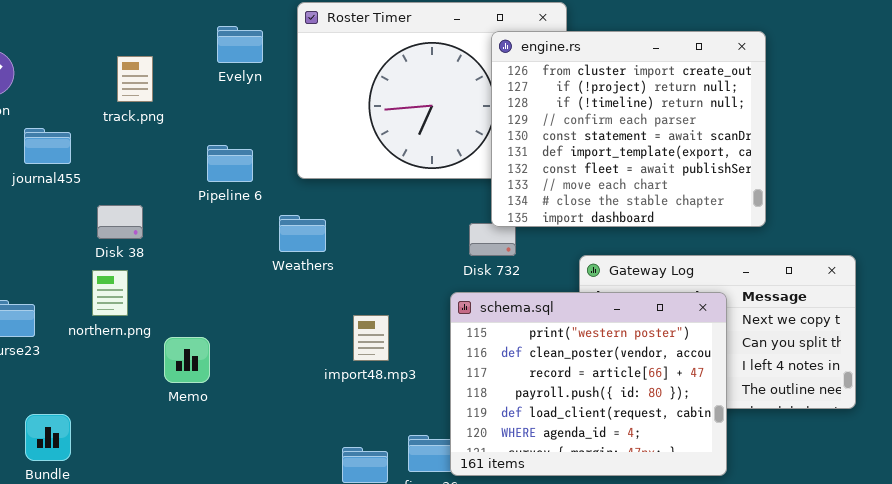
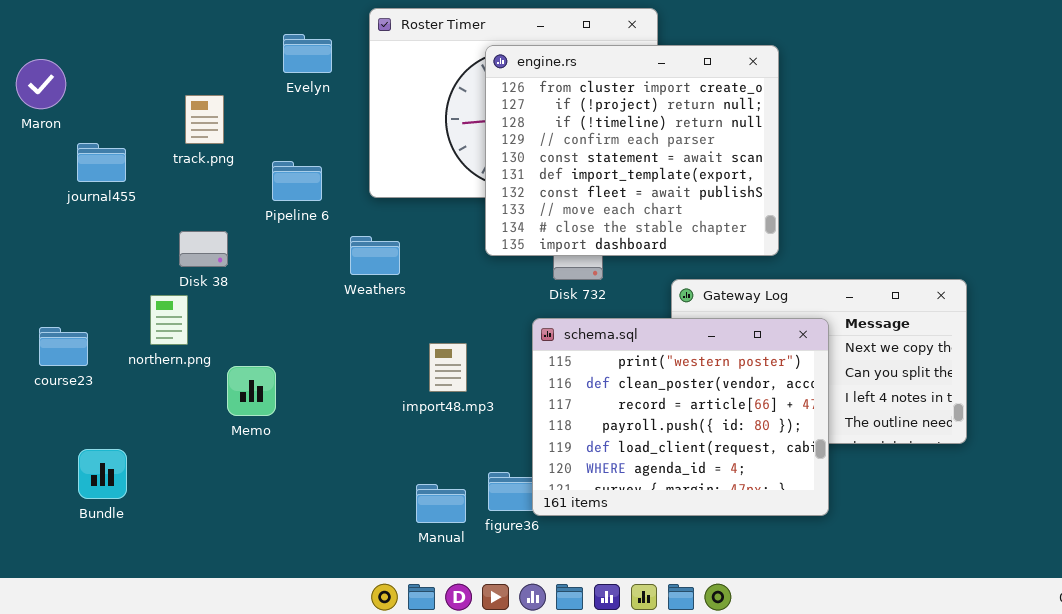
engine.rs: [491,31,766,227] -> [485,45,779,256], moved
track.png: [117,56,153,102] -> [185,95,224,144], moved
Disk 38: [97,205,143,239] -> [179,231,228,267], moved

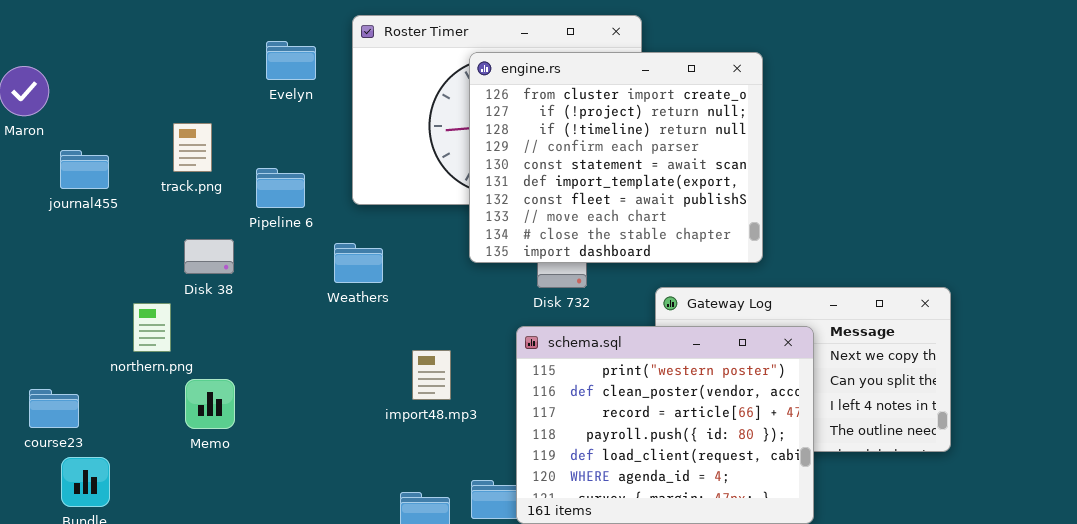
track.png: [185,95,224,144] -> [173,123,212,172], moved
Disk 38: [179,231,228,267] -> [184,239,234,274], moved
course23: [39,327,88,366] -> [29,389,79,428], moved
Memo: [227,366,276,416] -> [185,379,235,429], moved

